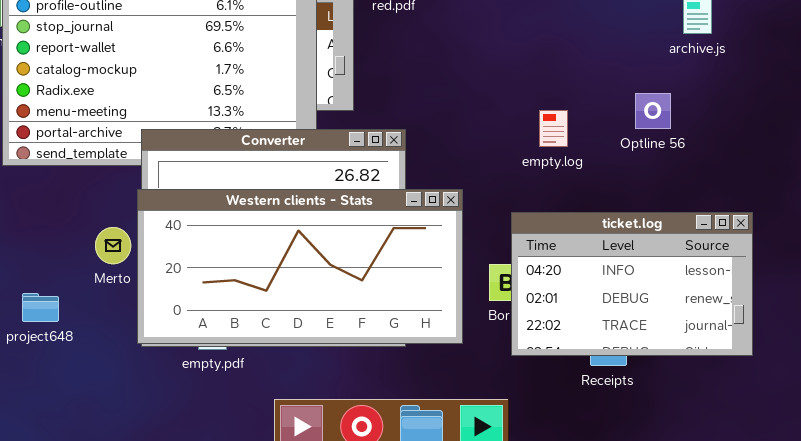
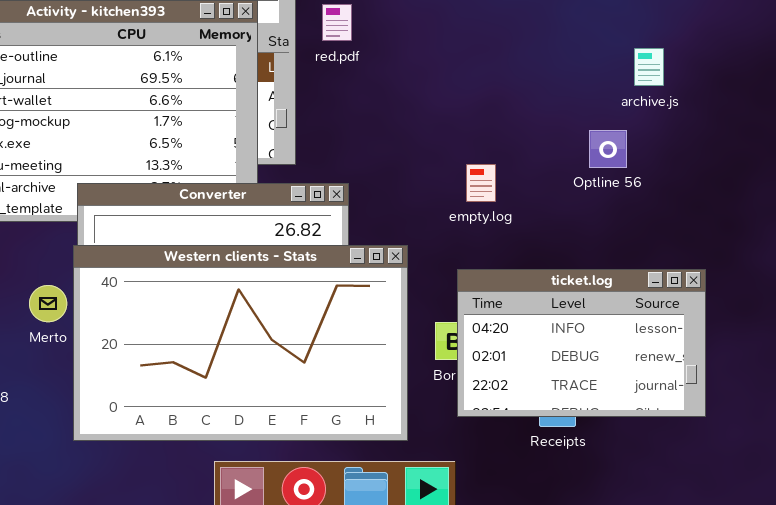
Optline 56: [635,93,671,129] -> [589,130,627,168], moved
empty.log: [539,110,568,147] -> [466,164,496,202], moved
Western clients - Stats: [137,189,463,344] -> [73,245,408,441], resized

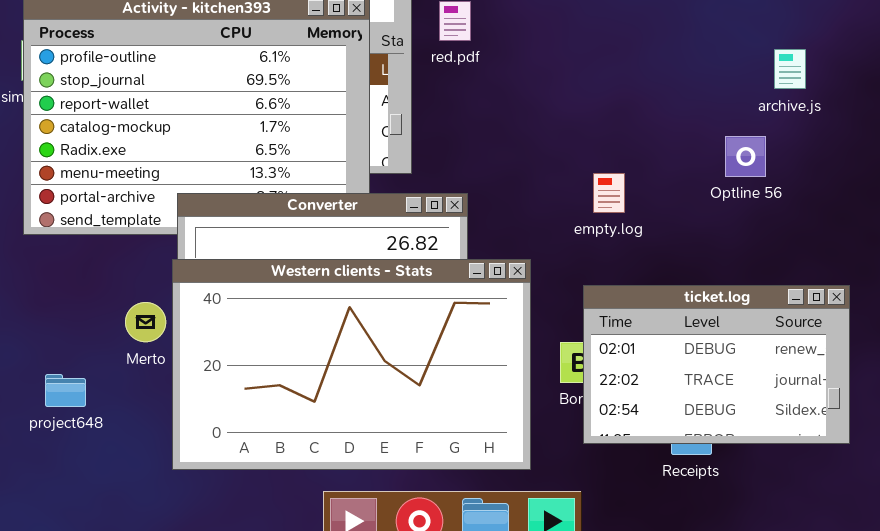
ticket.log: [457,269,706,417] -> [583,285,850,444], scrolled down 1 row

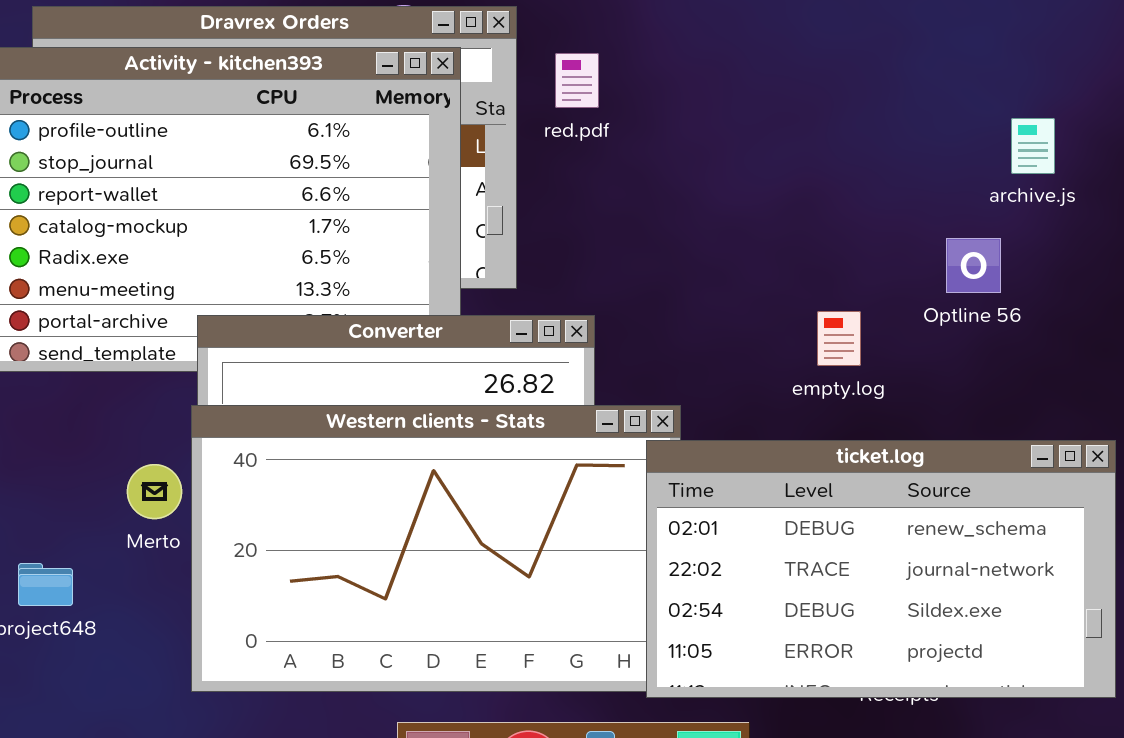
empty.log: [593,173,625,213] -> [817,311,861,366], moved
ticket.log: [583,285,850,444] -> [646,440,1116,698], resized

